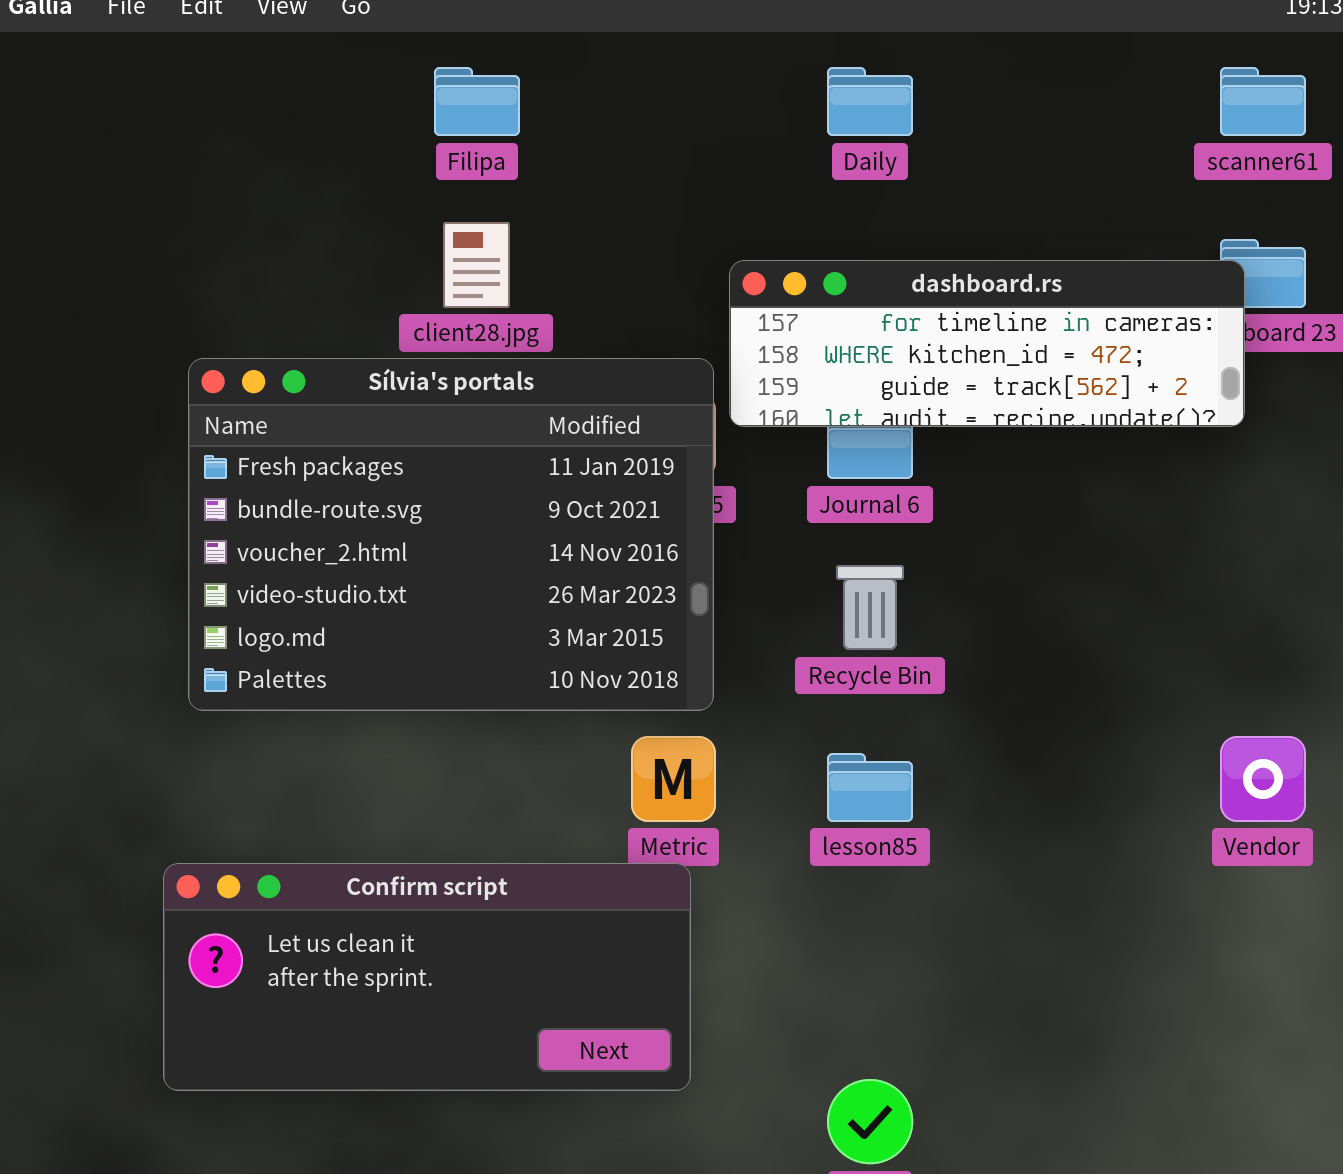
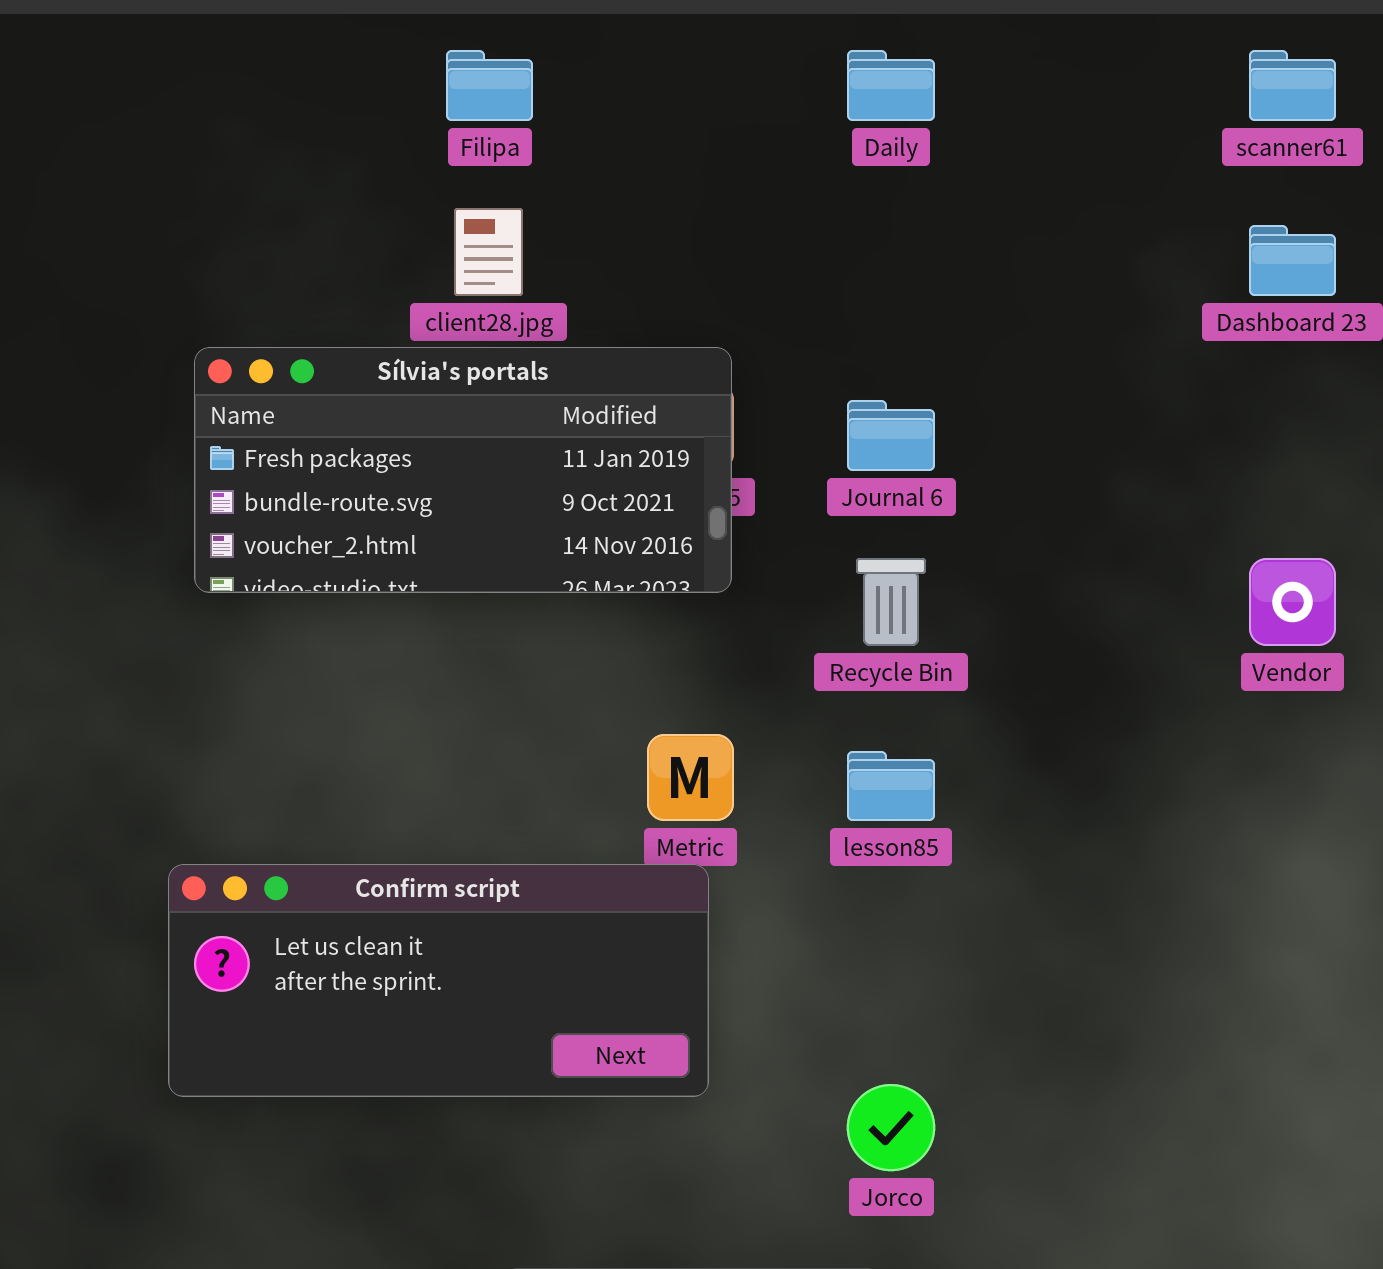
dashboard.rs: [729,260,1245,427] -> none, closed
Sílvia's portals: [188,358,714,711] -> [194,347,732,593], resized
Vendor: [1220,736,1306,822] -> [1249,558,1336,646], moved

